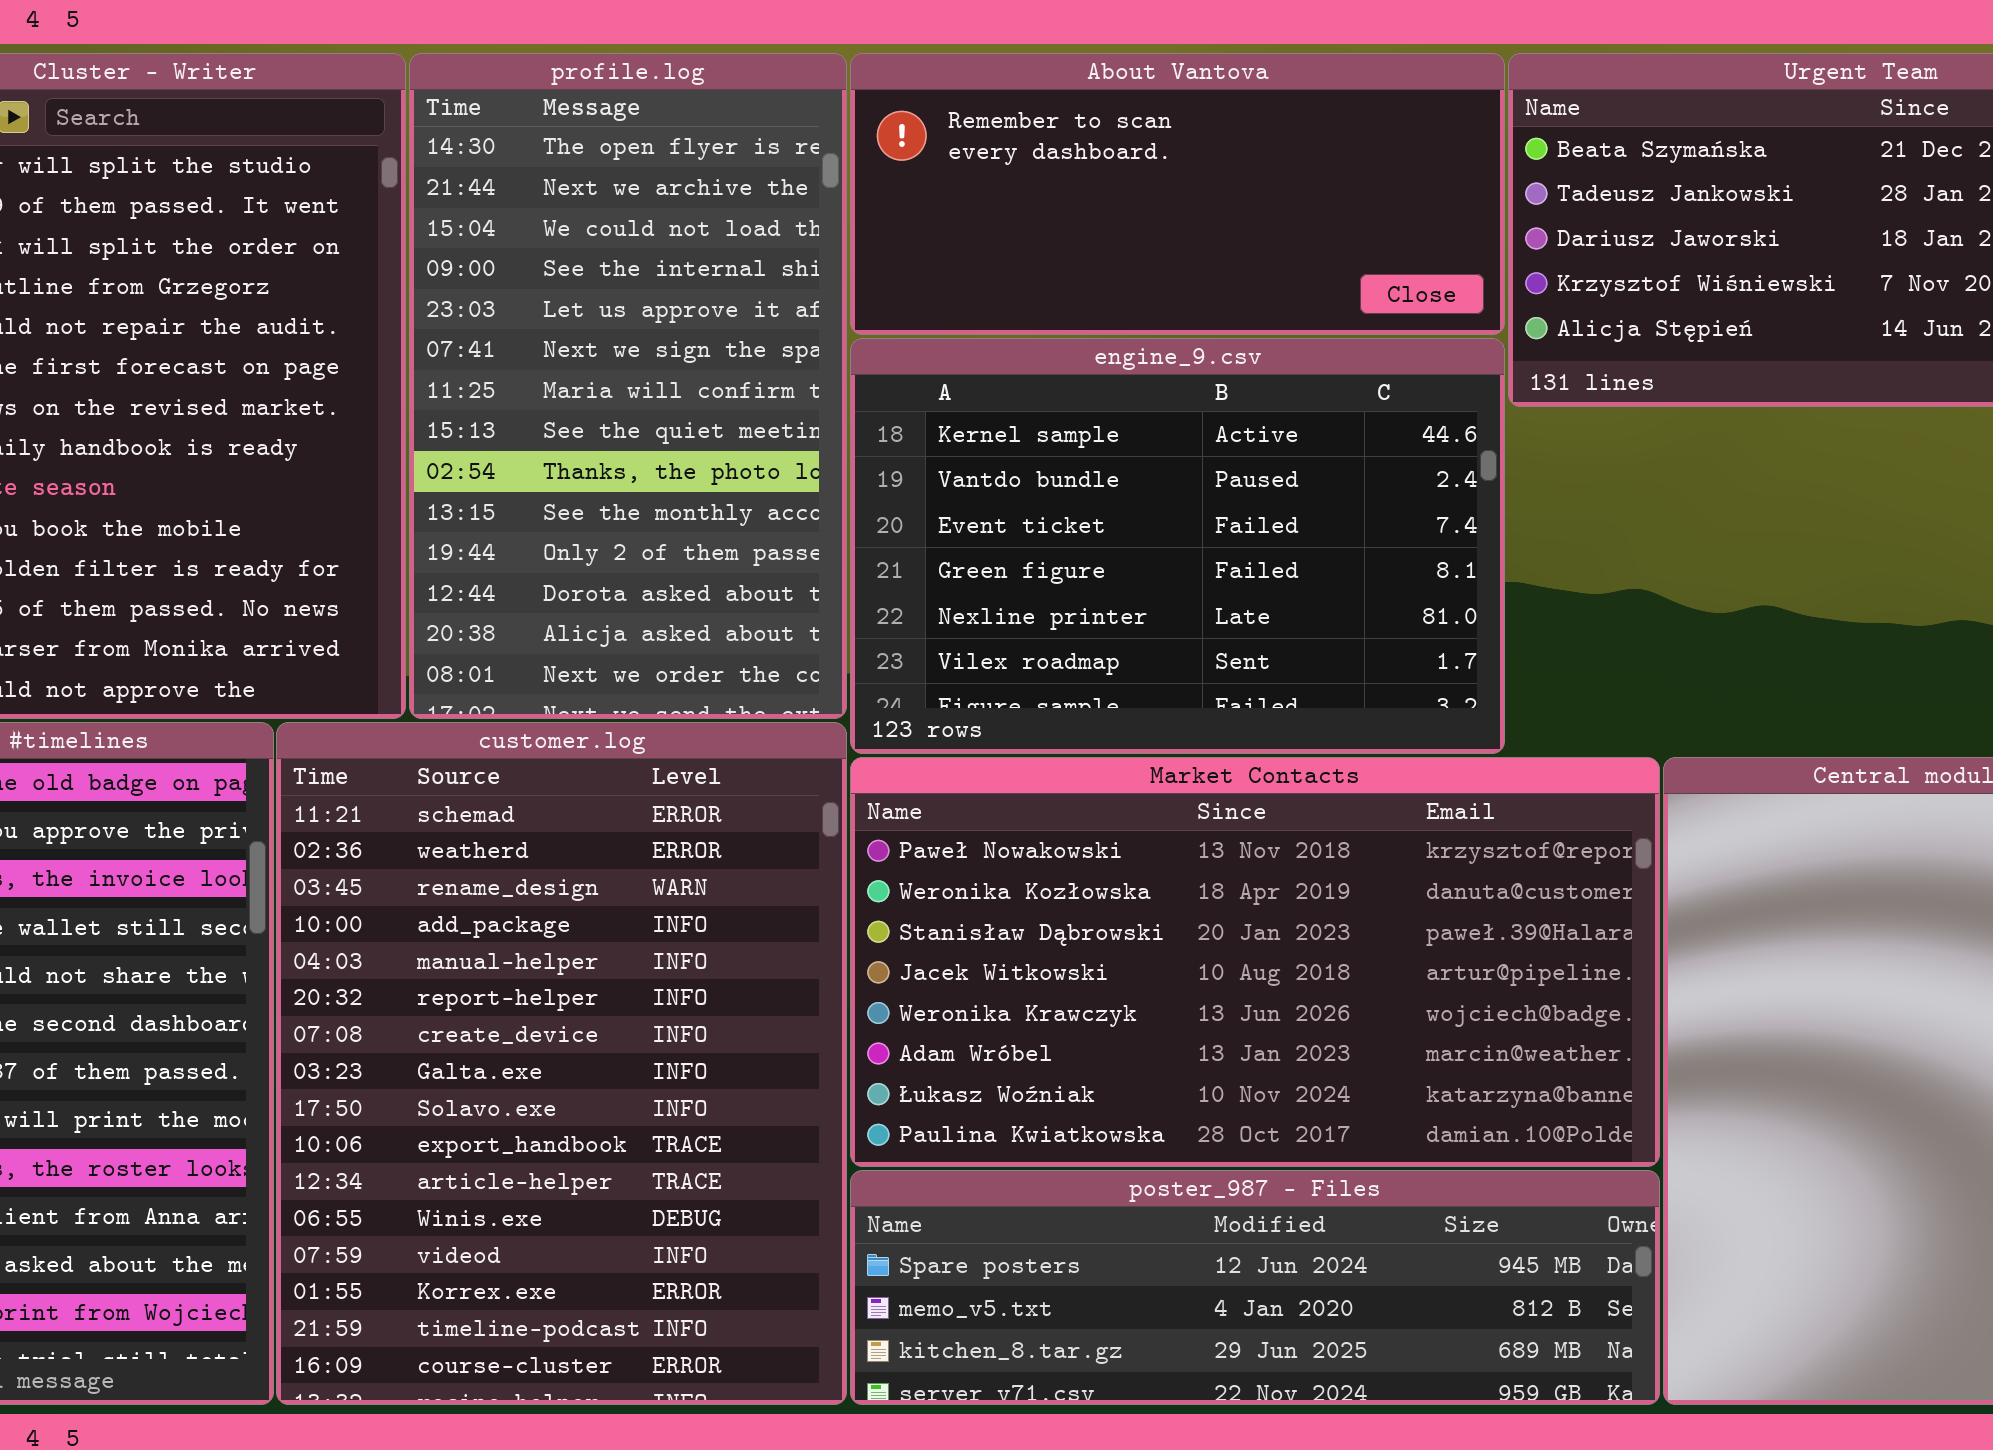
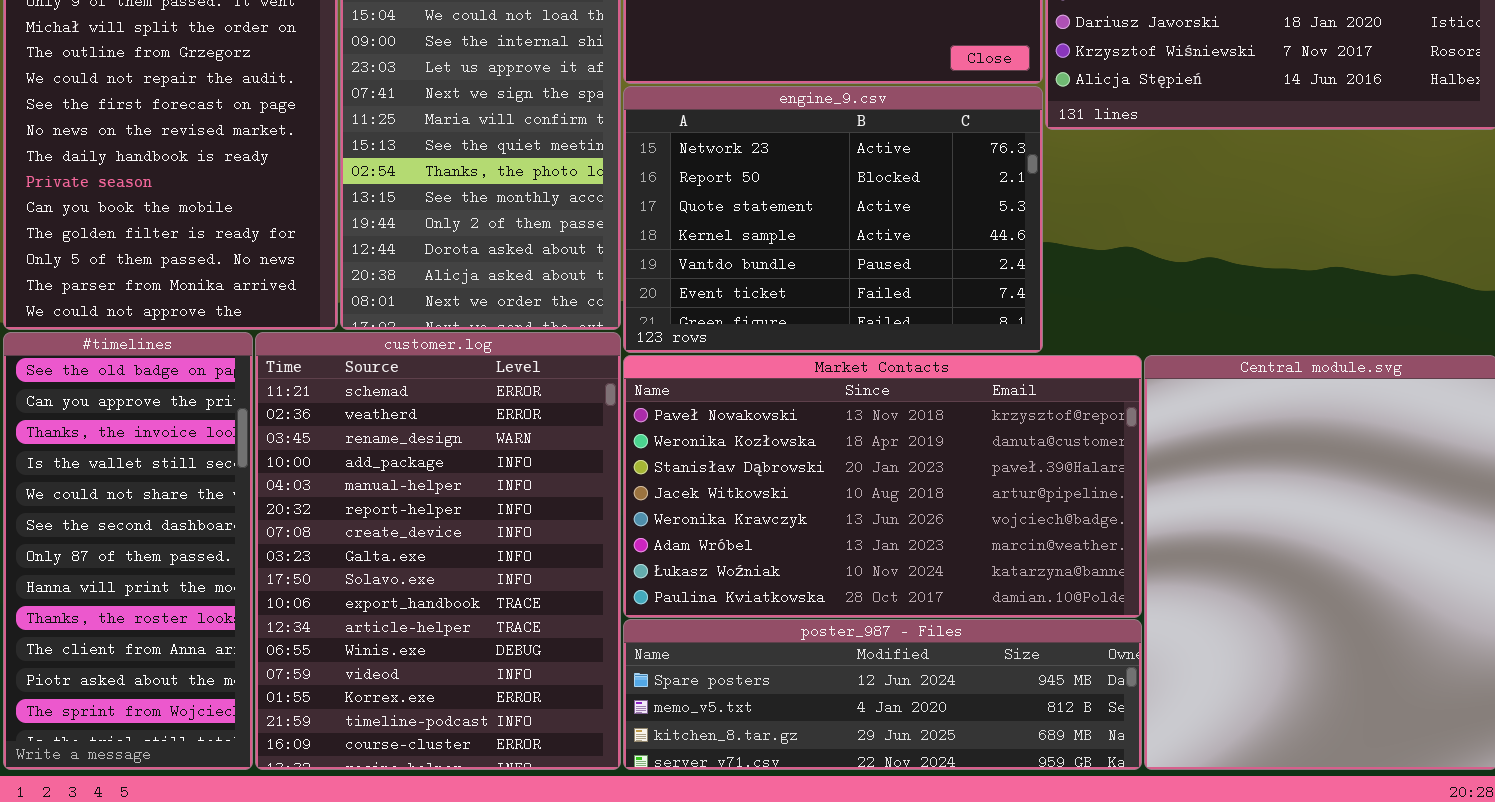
engine_9.csv: [850,338,1505,754] -> [623,86,1043,353], scrolled up 3 rows

